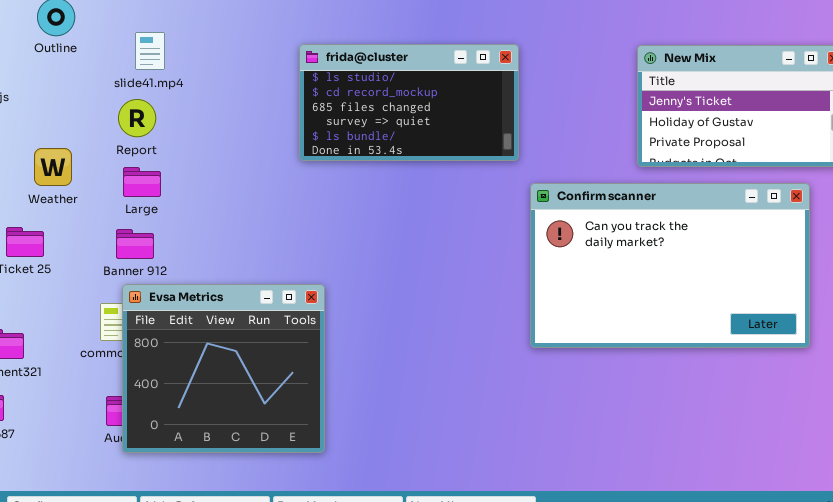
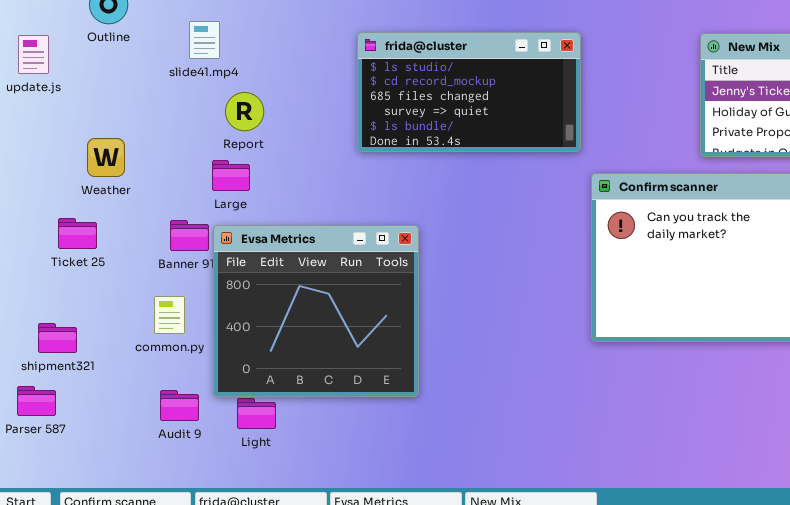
Report: [118,99,156,137] -> [225,92,264,131], moved
Large: [123,167,161,197] -> [212,160,250,191], moved
Evsa Metrics: [122,284,325,453] -> [213,225,419,397], moved

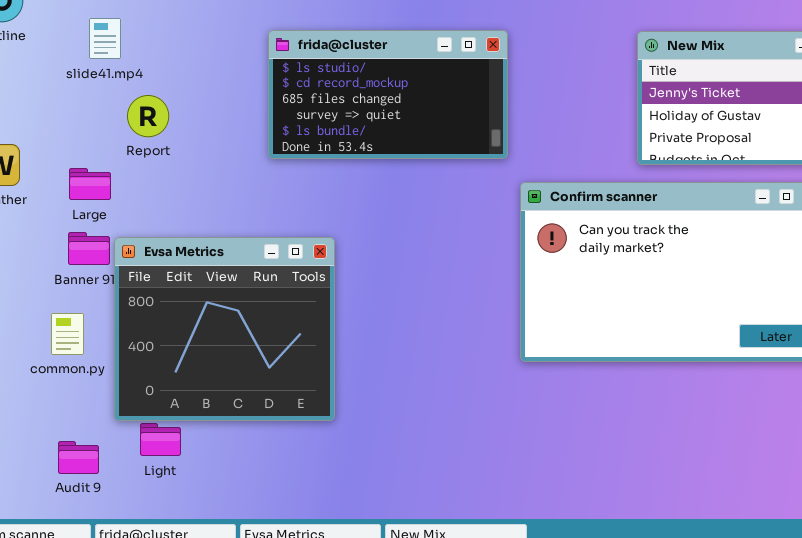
Large: [212,160,250,191] -> [69,168,111,200], moved
Audit 9: [160,390,199,421] -> [58,441,99,474], moved

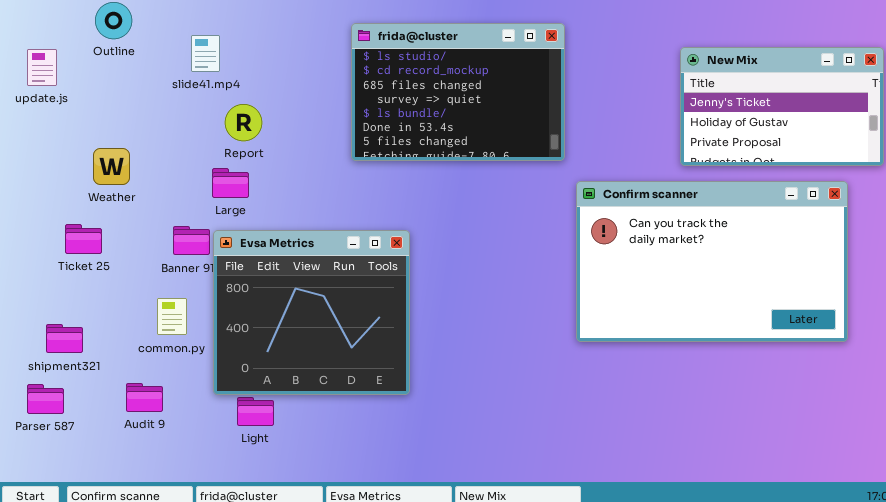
frida@cluster: [268,30,508,159] -> [351,23,565,161], resized
Large: [69,168,111,200] -> [212,168,249,198], moved
Audit 9: [58,441,99,474] -> [126,383,163,412], moved

